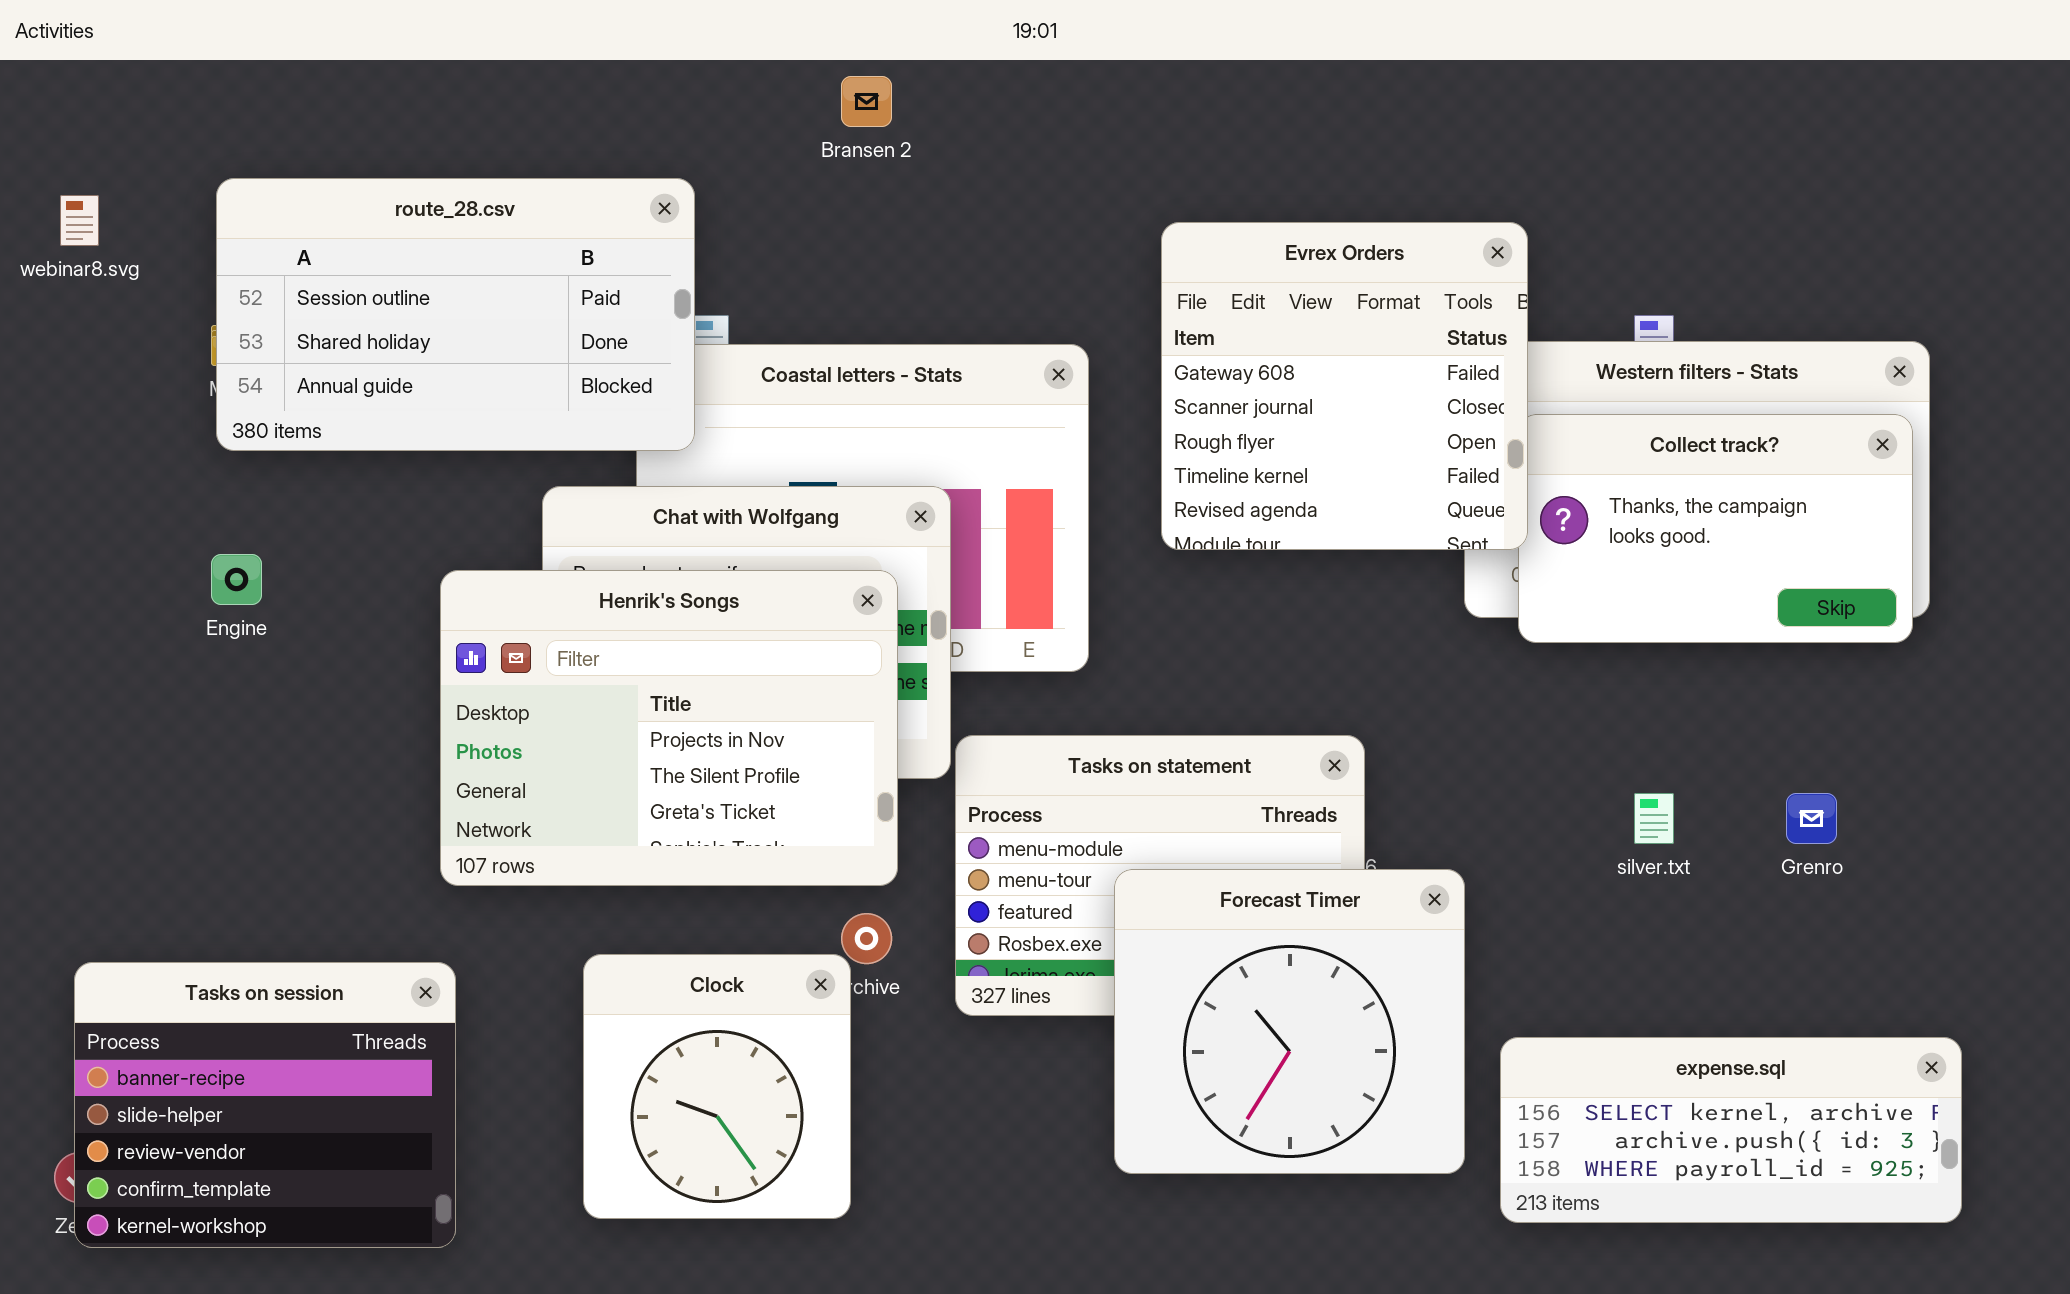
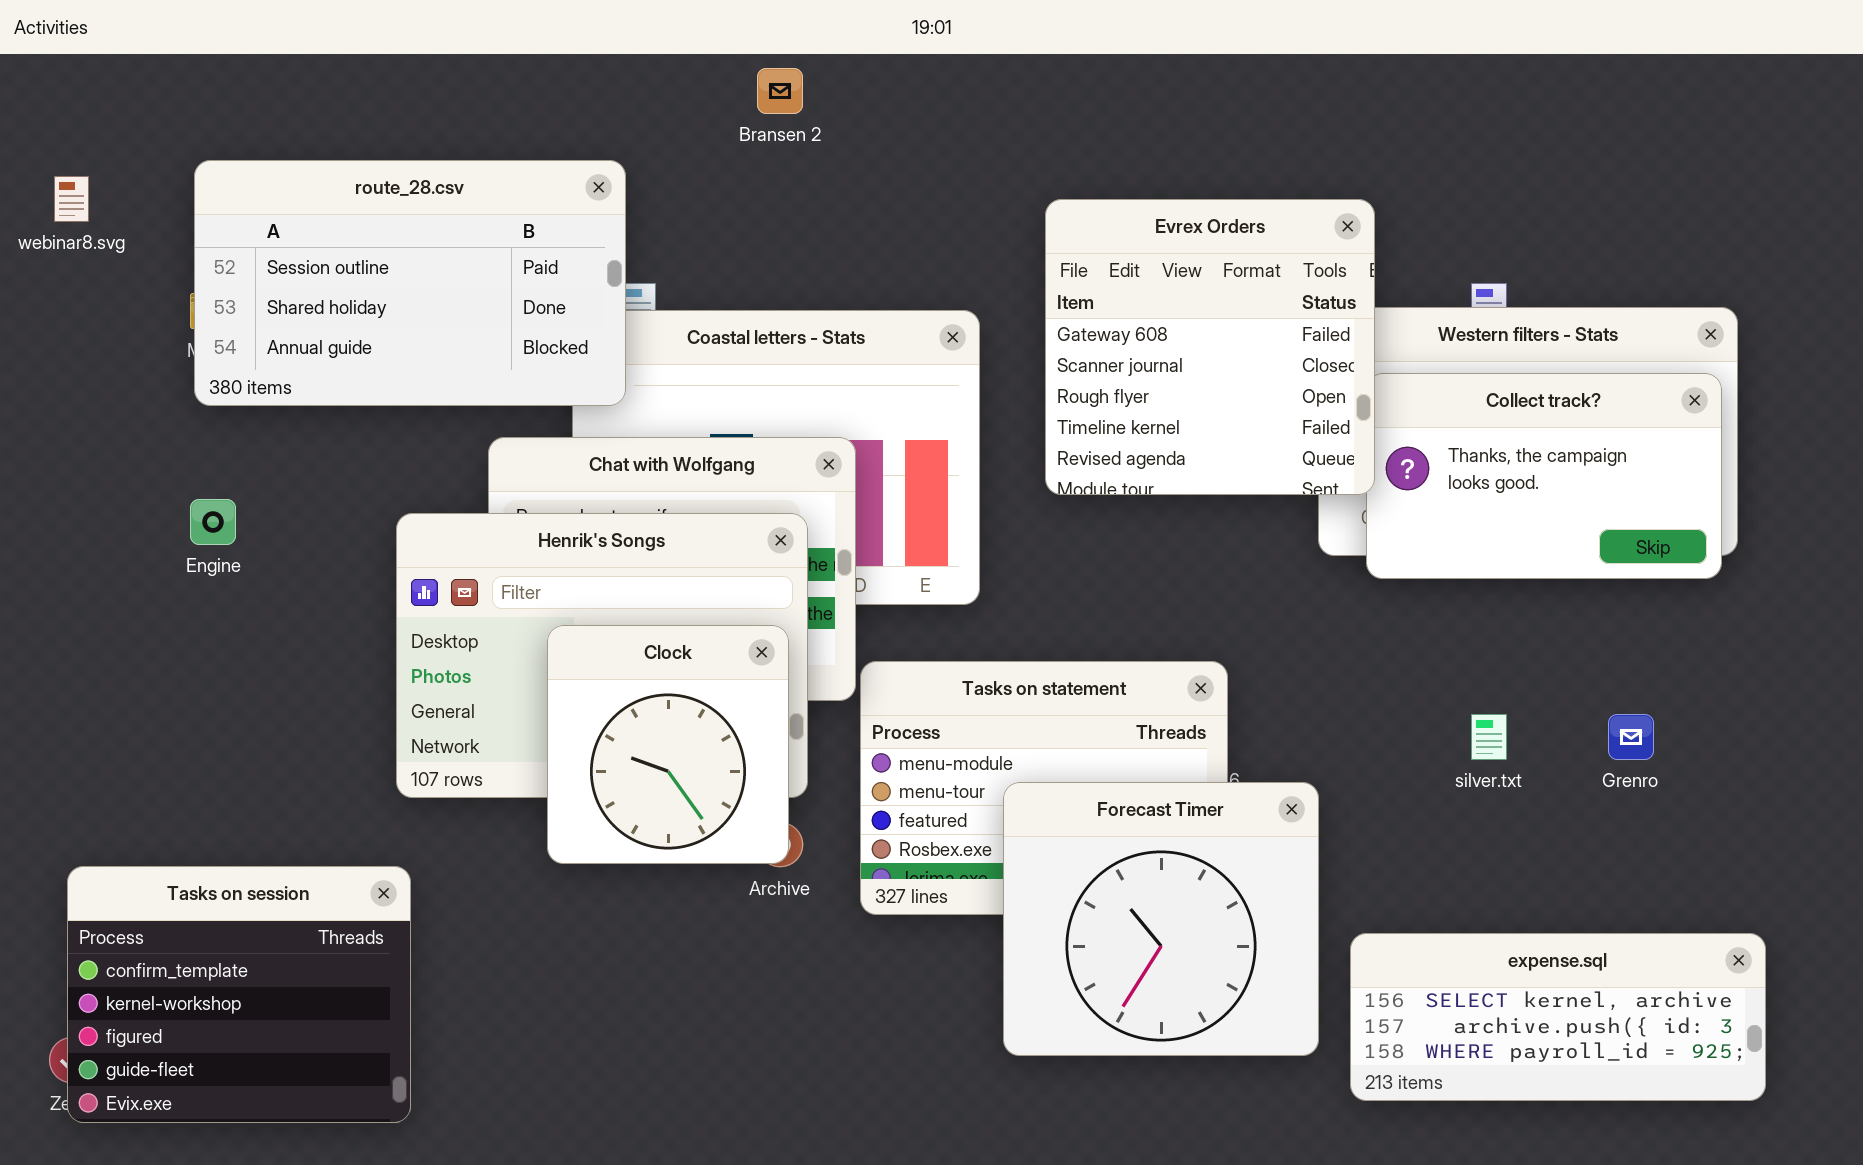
Clock: [583,954,851,1219] -> [547,625,789,864], moved
Tasks on session: [74,962,456,1248] -> [67,866,411,1123], scrolled down 3 rows

